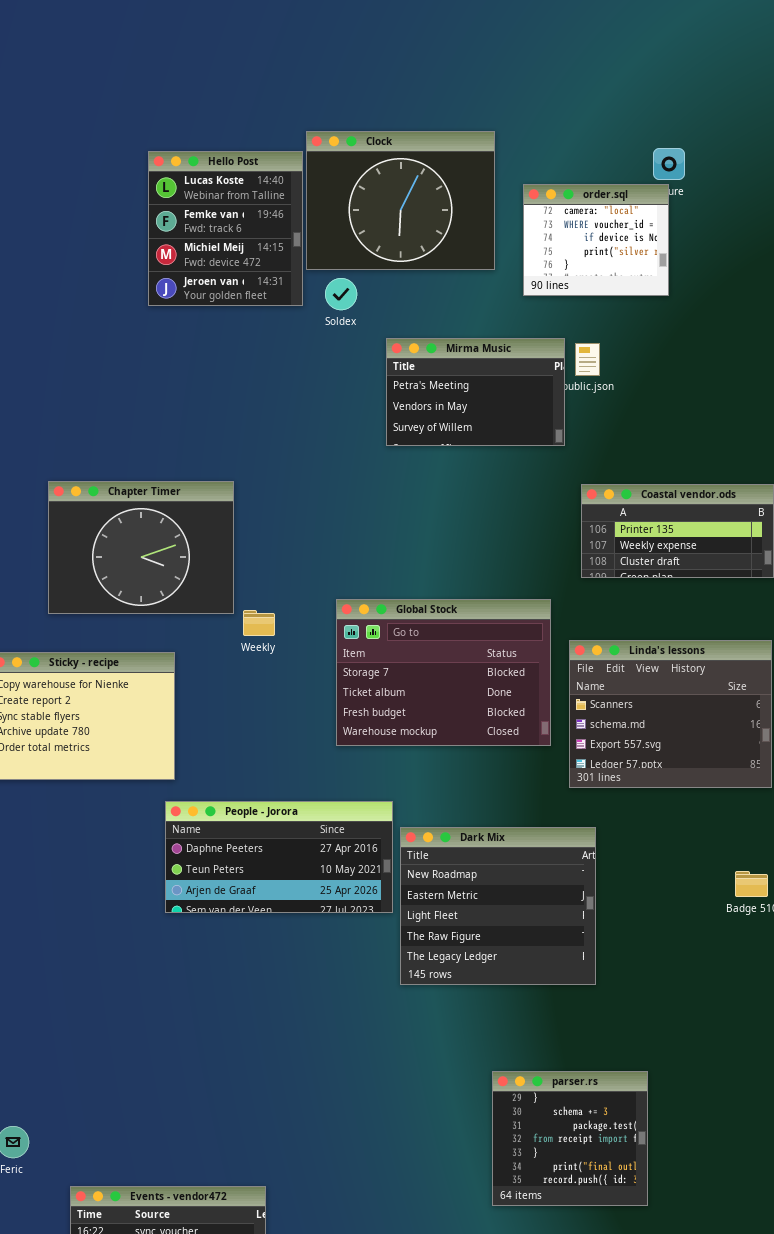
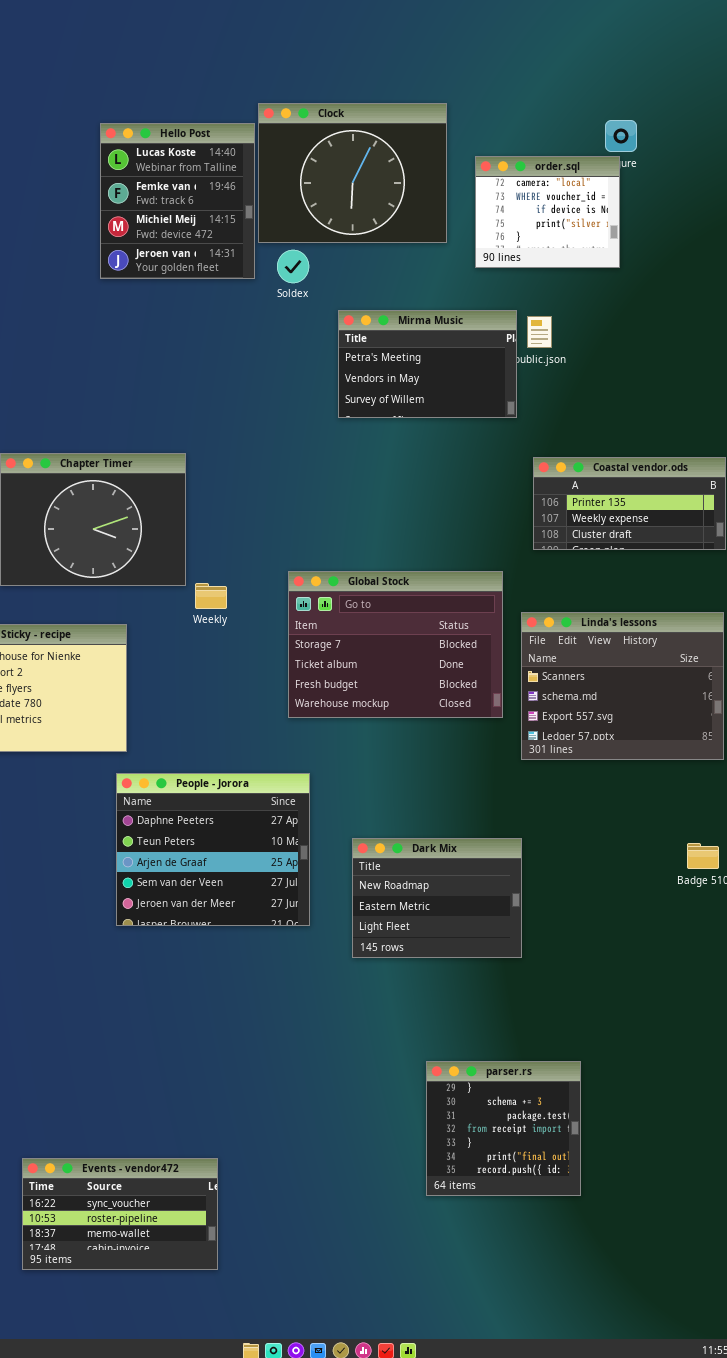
People - Jorora: [165,801,393,913] -> [116,773,310,926], resized
Dark Mix: [400,827,596,985] -> [352,838,522,958], resized
parser.rs: [492,1071,648,1206] -> [426,1061,581,1196], moved

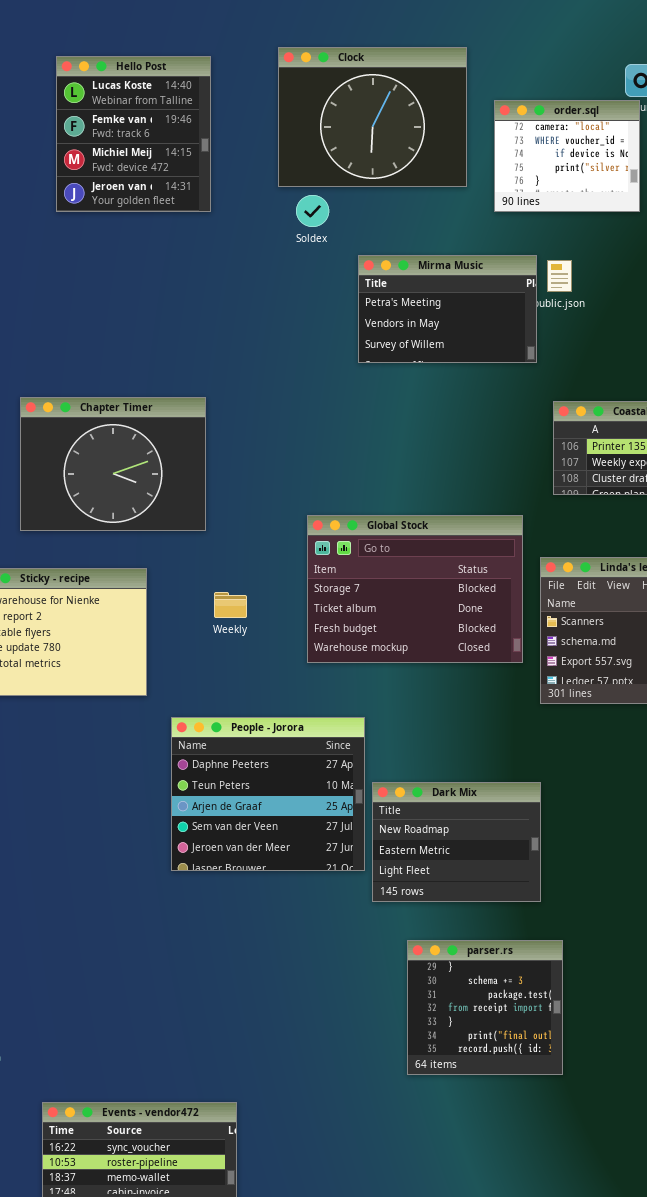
Hello Post: [100,123,255,279] -> [56,56,211,212], moved
Weekly: [195,583,227,609] -> [214,592,247,618], moved
People - Jorora: [116,773,310,926] -> [171,717,365,871], moved
parser.rs: [426,1061,581,1196] -> [407,940,563,1075], moved

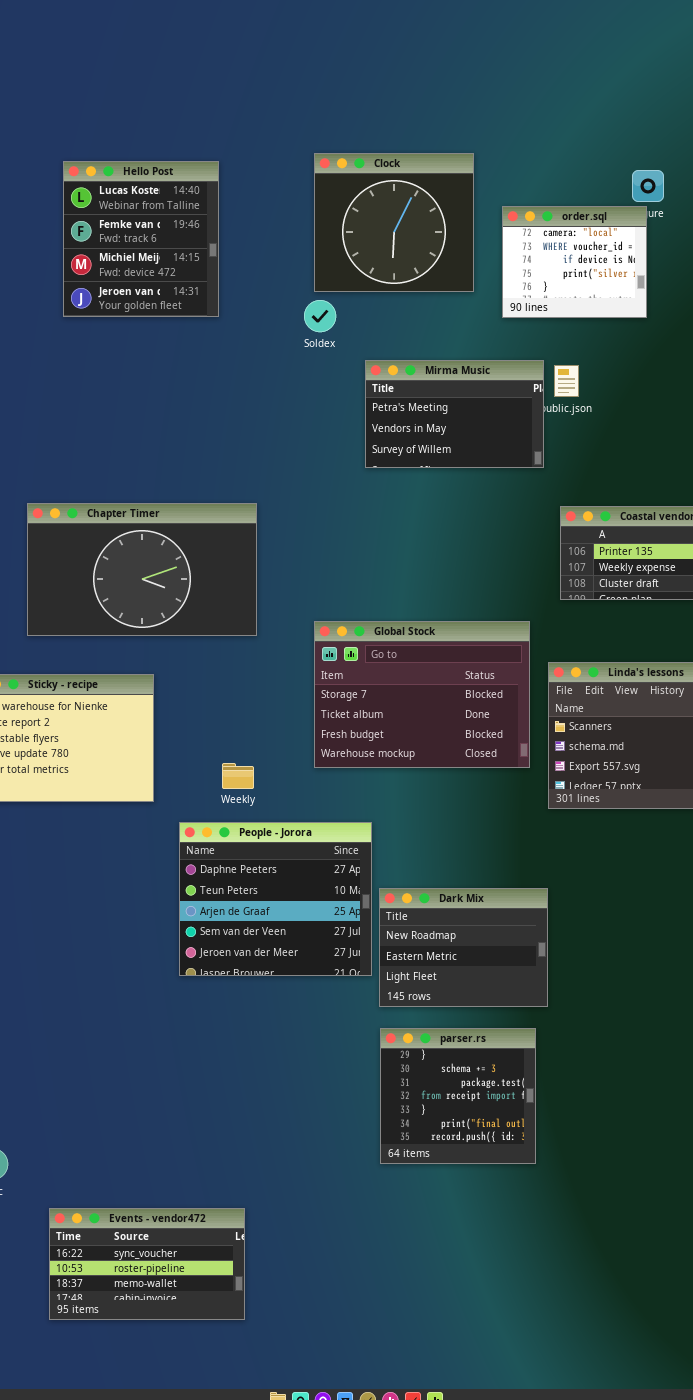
Clock: [278,47,467,187] -> [314,153,474,292], resized
Chapter Timer: [20,397,206,531] -> [27,503,257,636], resized
Weekly: [214,592,247,618] -> [222,763,254,789], moved
parser.rs: [407,940,563,1075] -> [380,1028,536,1164], moved

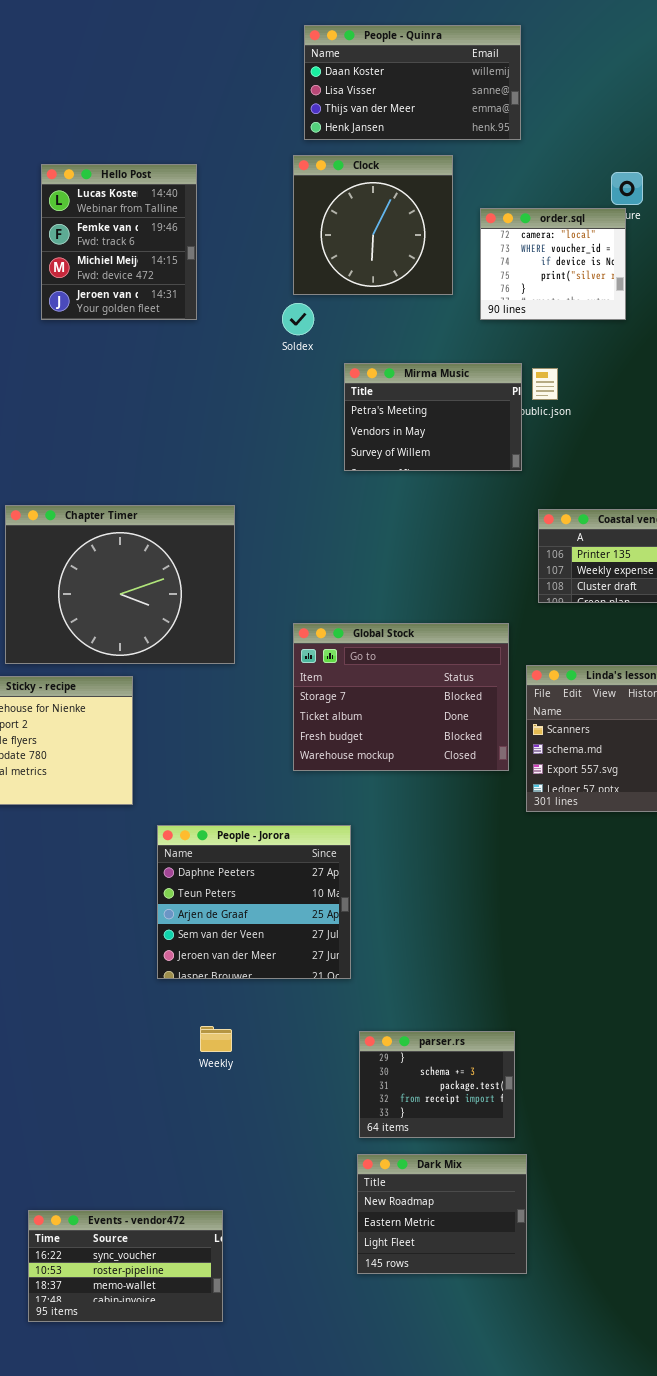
People - Quinra: none -> [304,25,521,140], opened
Chapter Timer: [27,503,257,636] -> [5,505,235,664], resized
Weekly: [222,763,254,789] -> [200,1026,232,1052], moved
Dark Mix: [379,888,548,1007] -> [357,1154,527,1274], moved
parser.rs: [380,1028,536,1164] -> [359,1031,515,1138], resized

